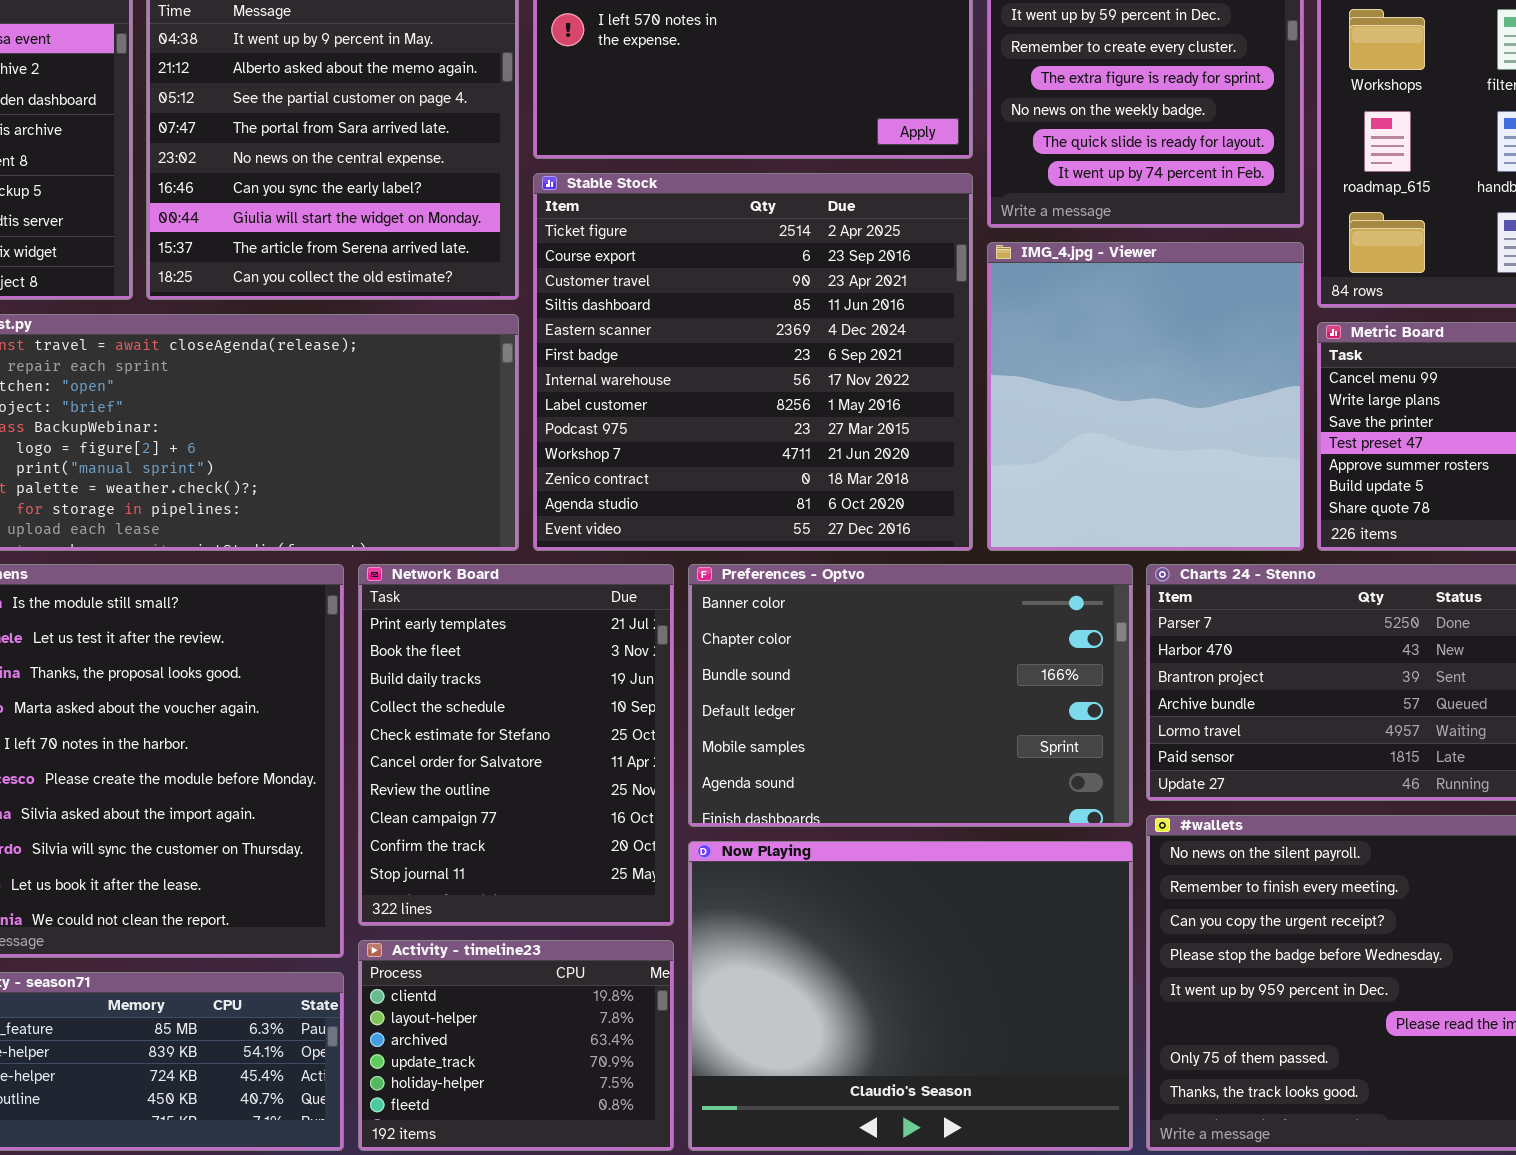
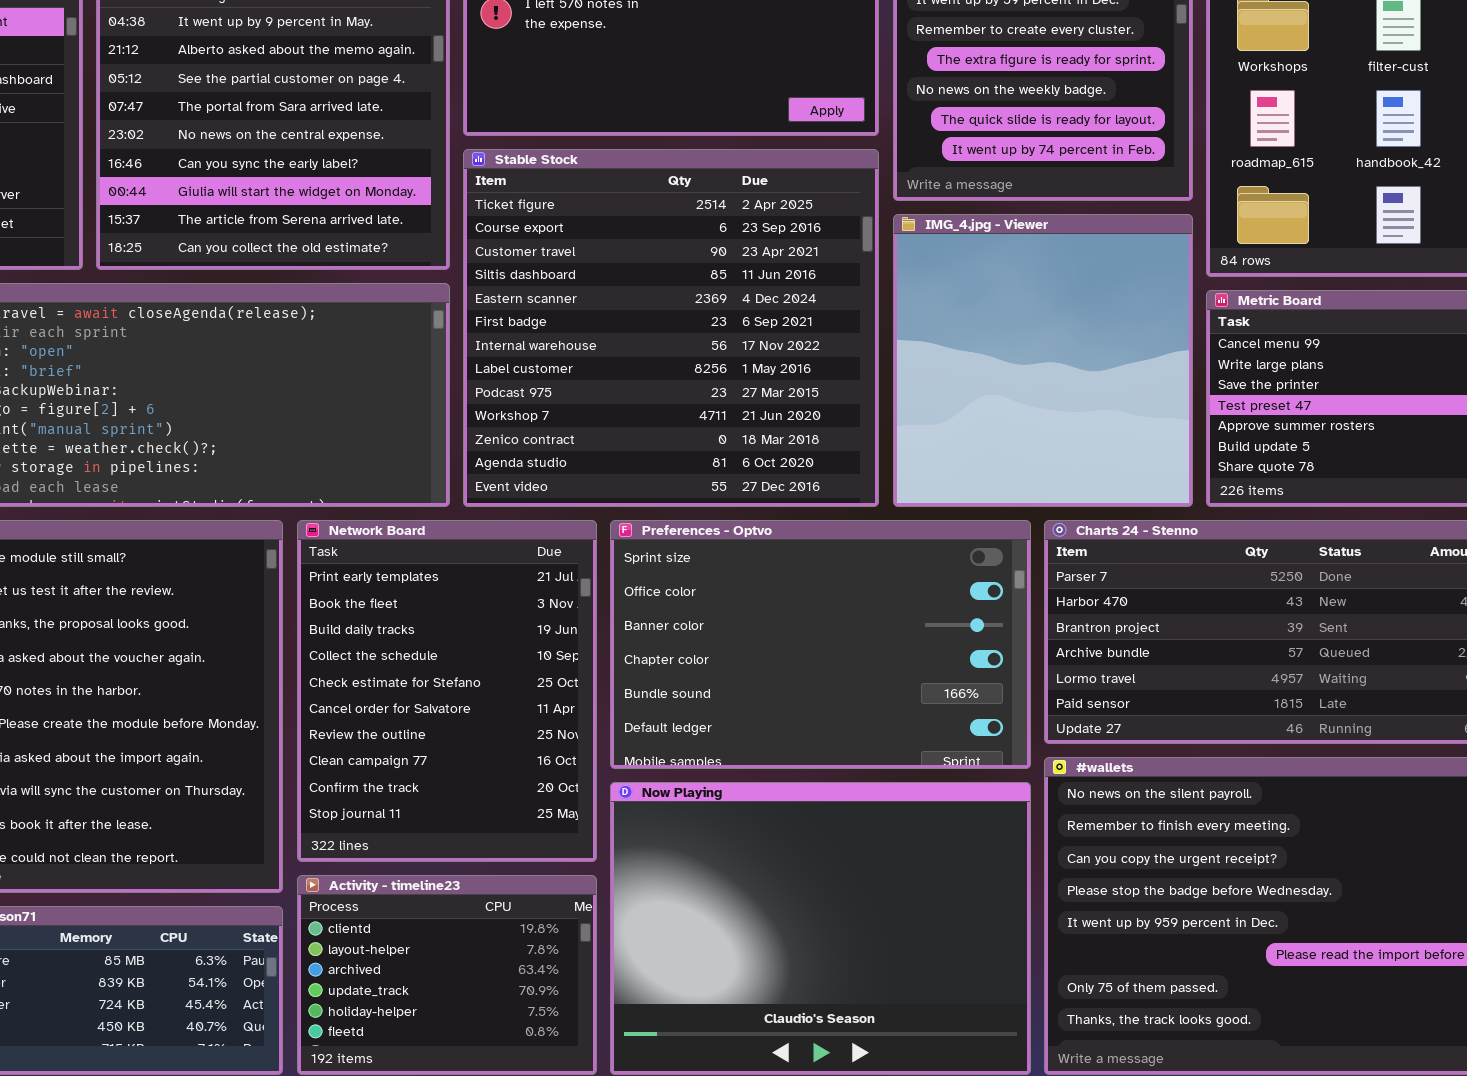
Preferences - Optvo: [688,564,1133,827] -> [610,520,1031,769], scrolled up 2 rows

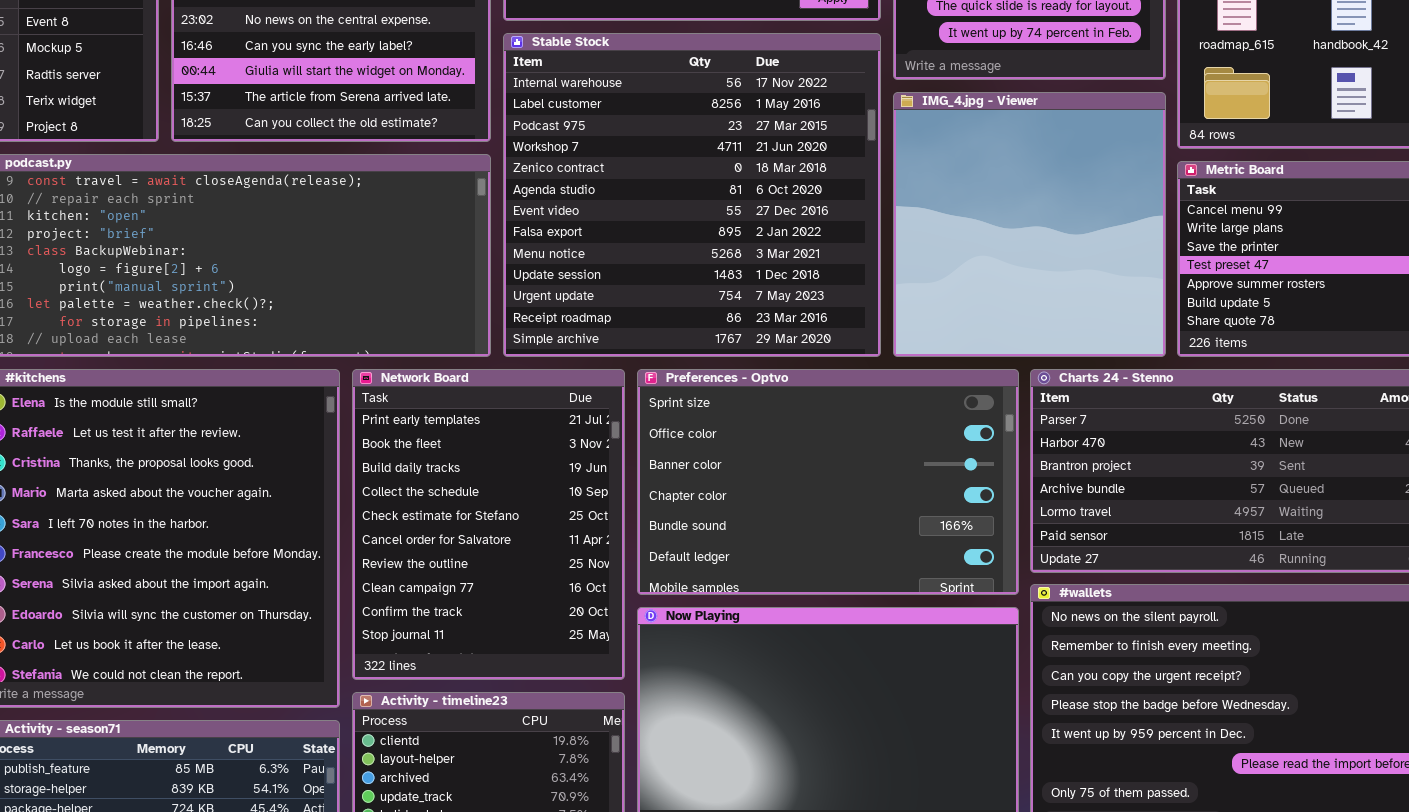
Stable Stock: [463,149,879,507] -> [503,33,881,357], scrolled down 6 rows

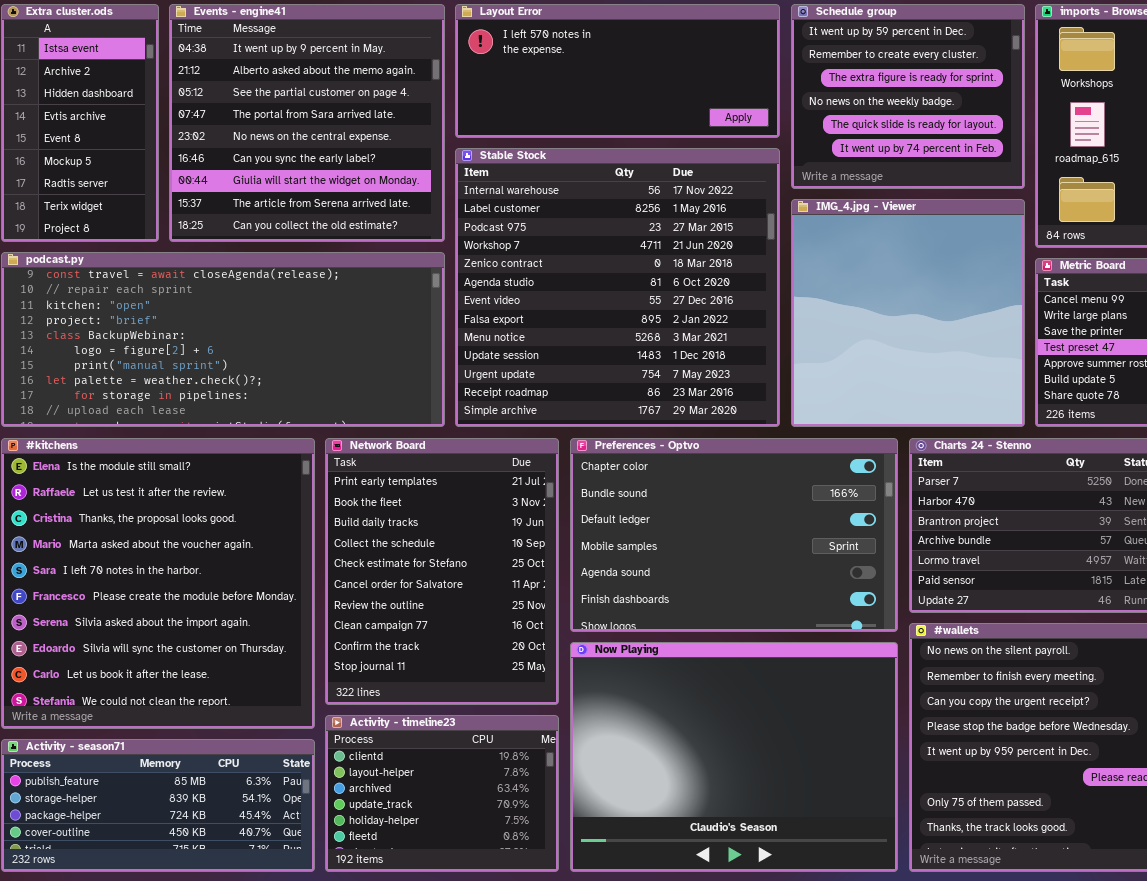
Preferences - Optvo: [637,369,1019,595] -> [570,438,898,632], scrolled down 3 rows

